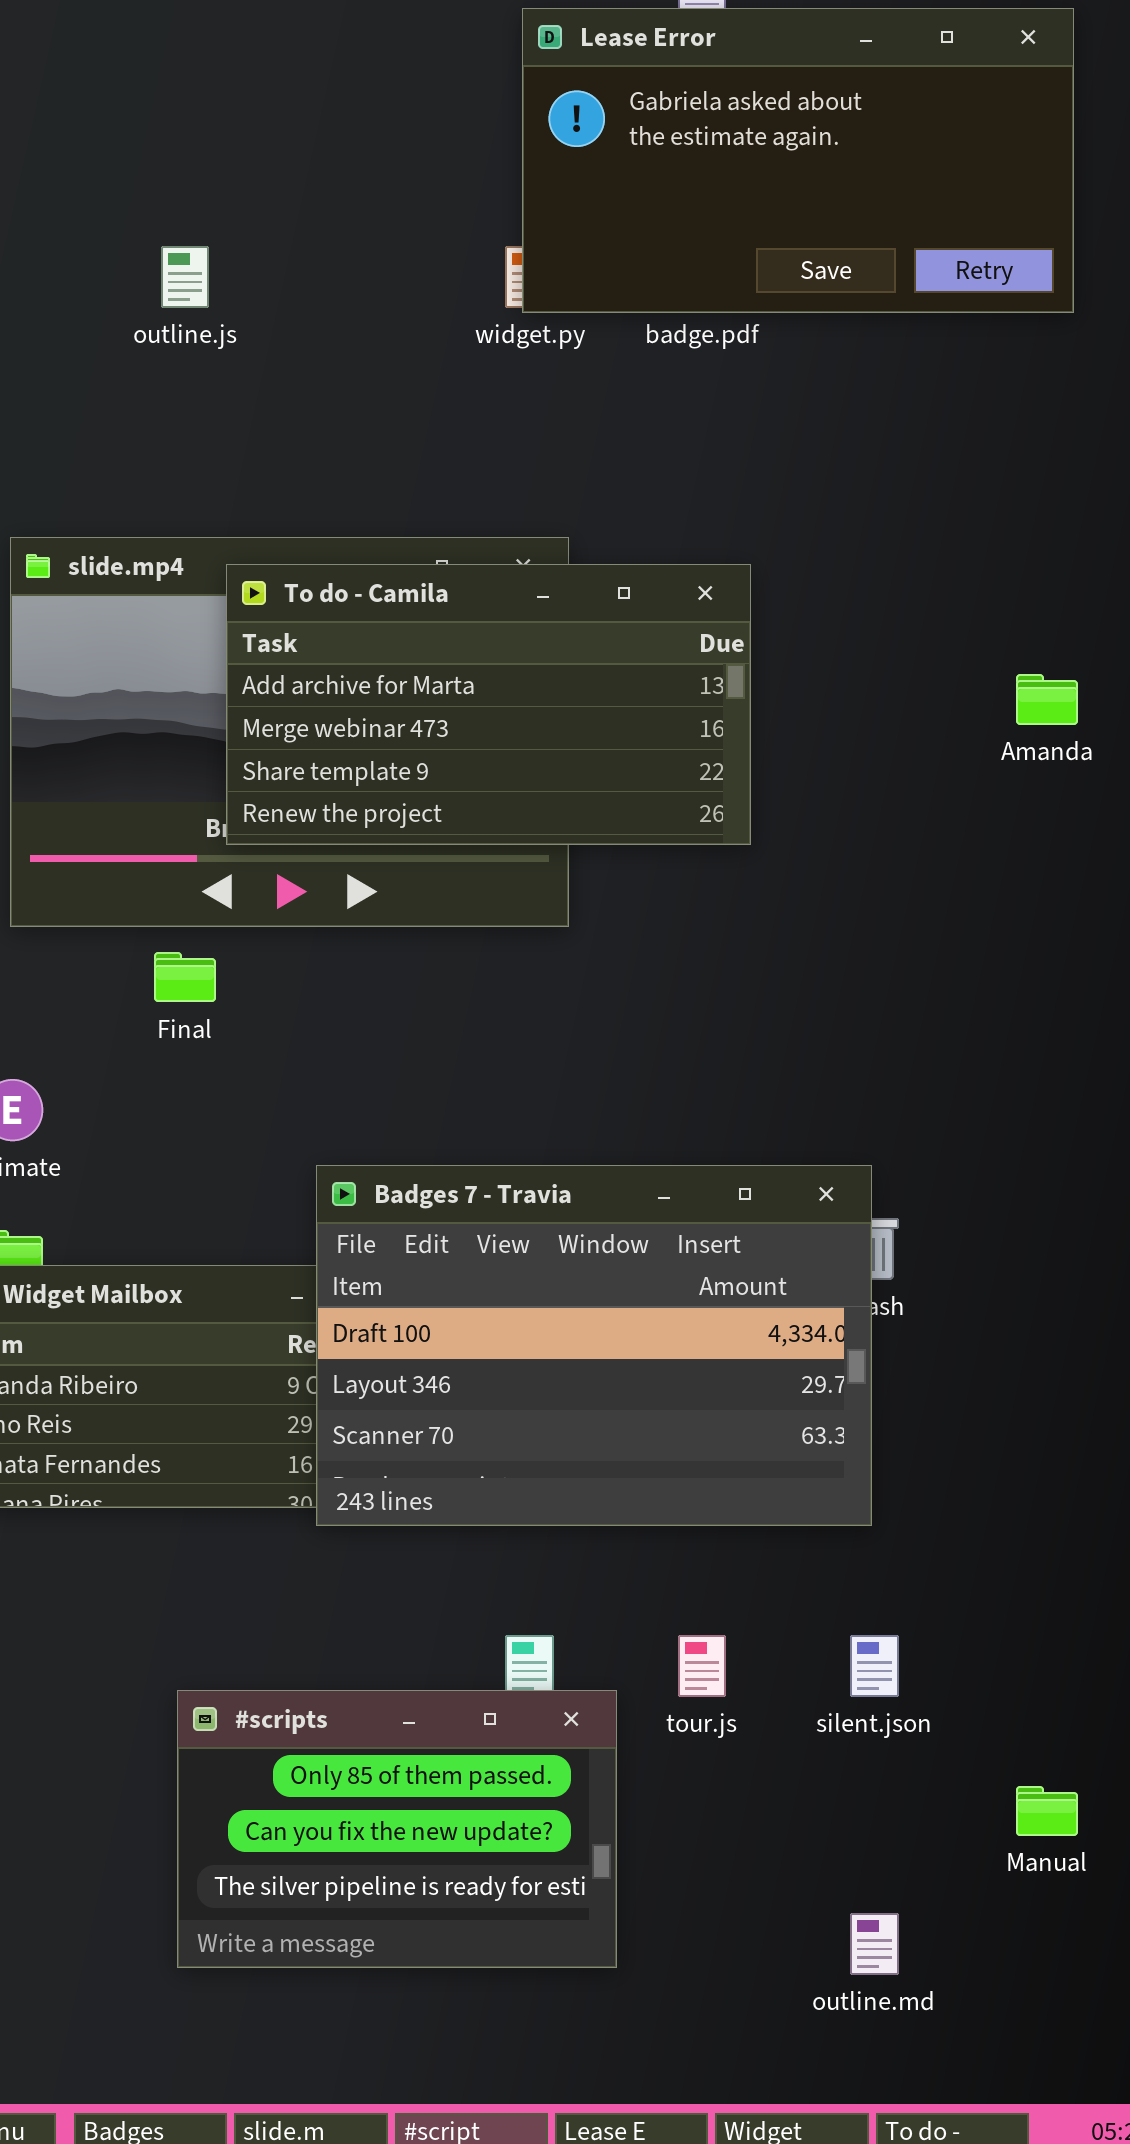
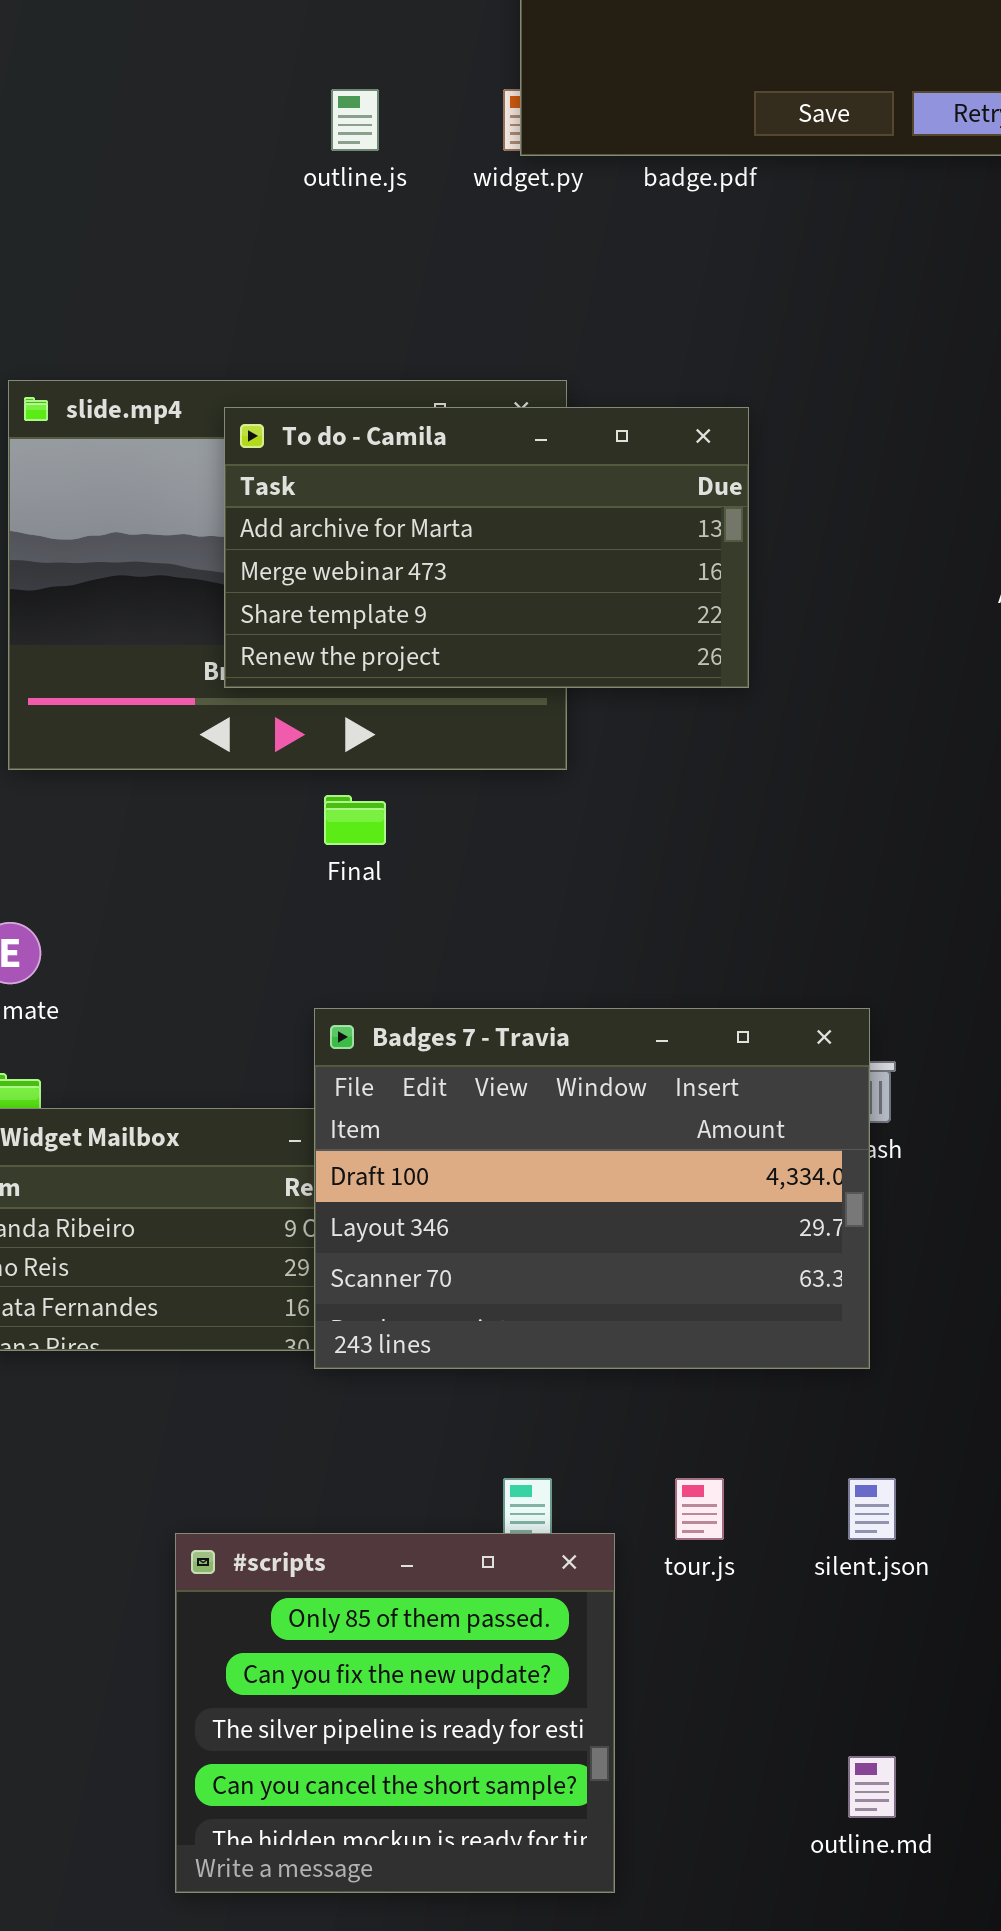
outline.js: [161,246,209,308] -> [331,89,379,151], moved
Final: [154,952,216,1002] -> [324,795,386,845], moved
#scripts: [177,1690,617,1968] -> [175,1533,615,1893], resized

